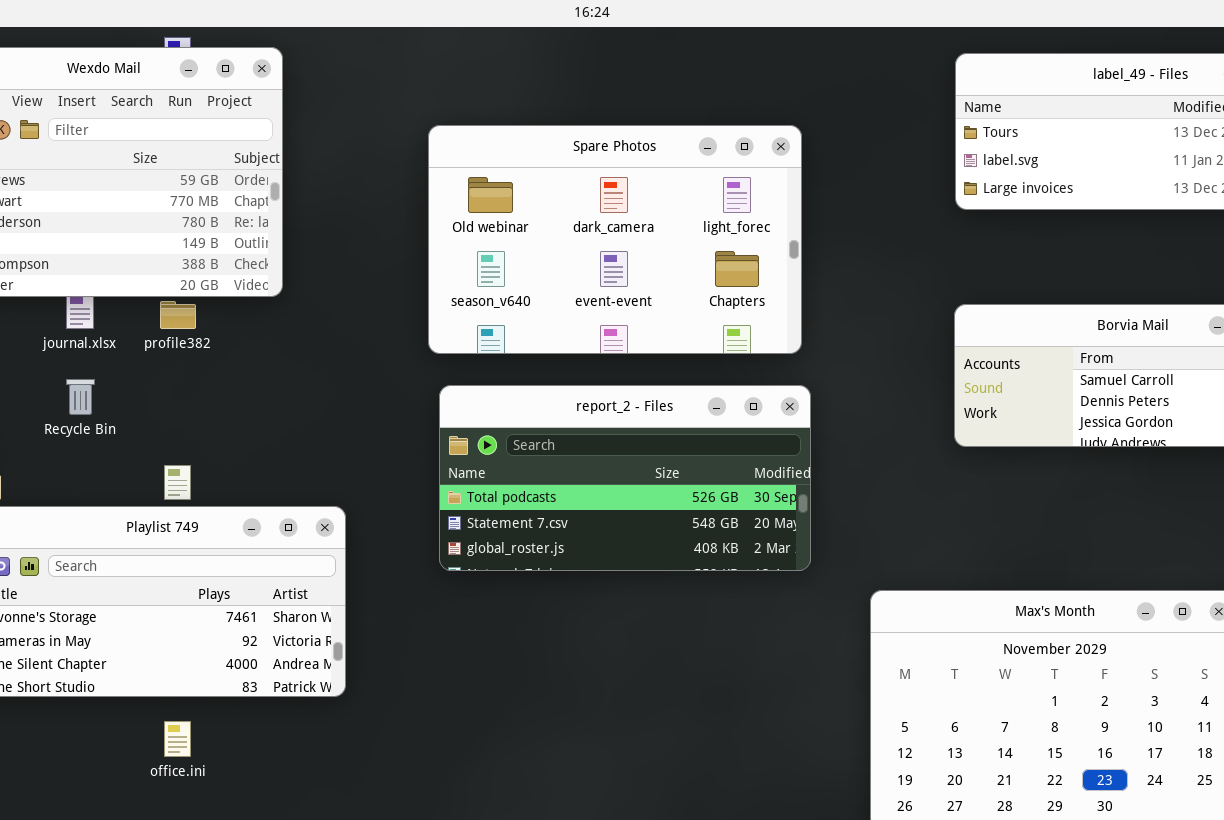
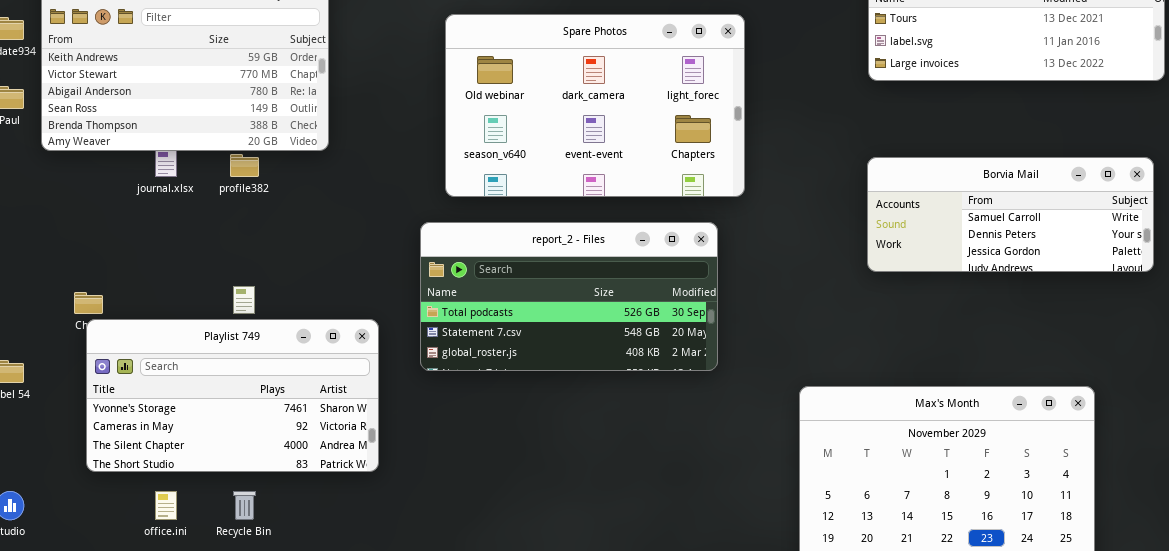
Recycle Bin: [66,379,95,415] -> [233,491,256,520], moved
report_2 - Files: [439,385,811,571] -> [420,222,718,371], moved
office.ini: [164,721,191,757] -> [155,491,177,520], moved

